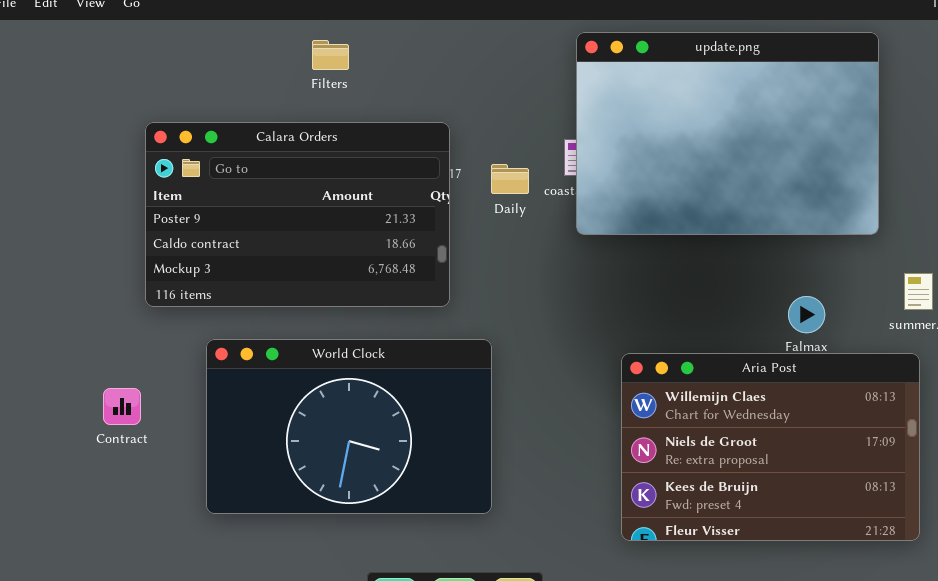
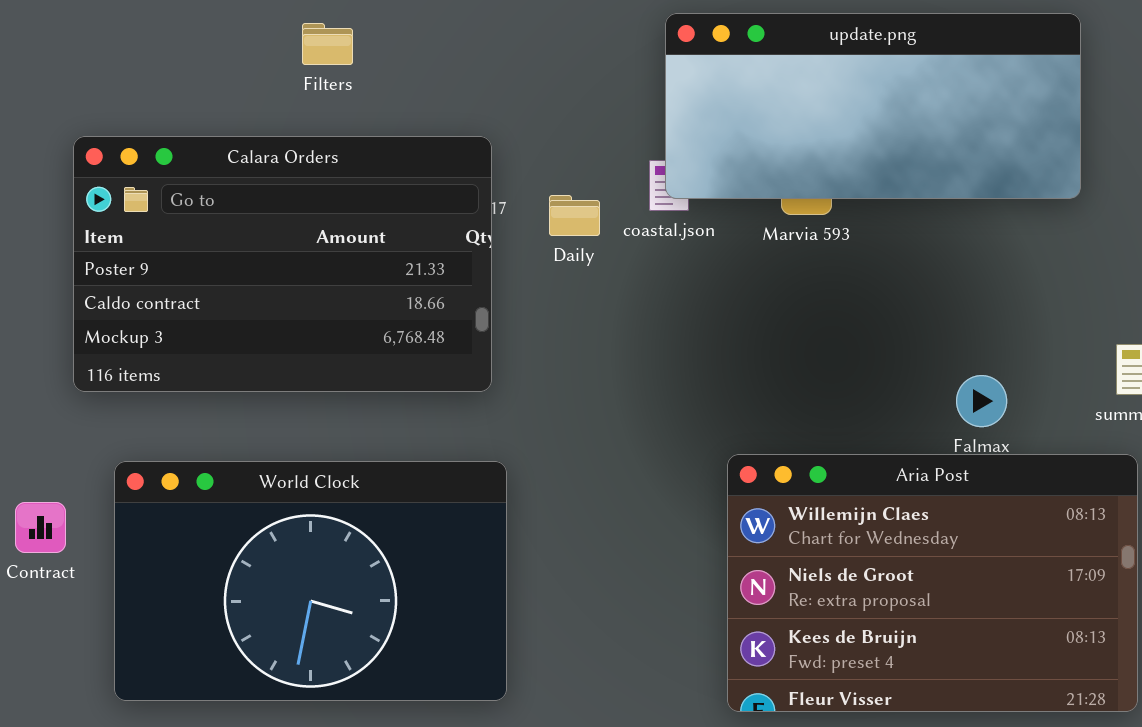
update.png: [576,32,879,235] -> [665,13,1081,199], resized
World Clock: [206,339,492,514] -> [114,461,507,701], moved

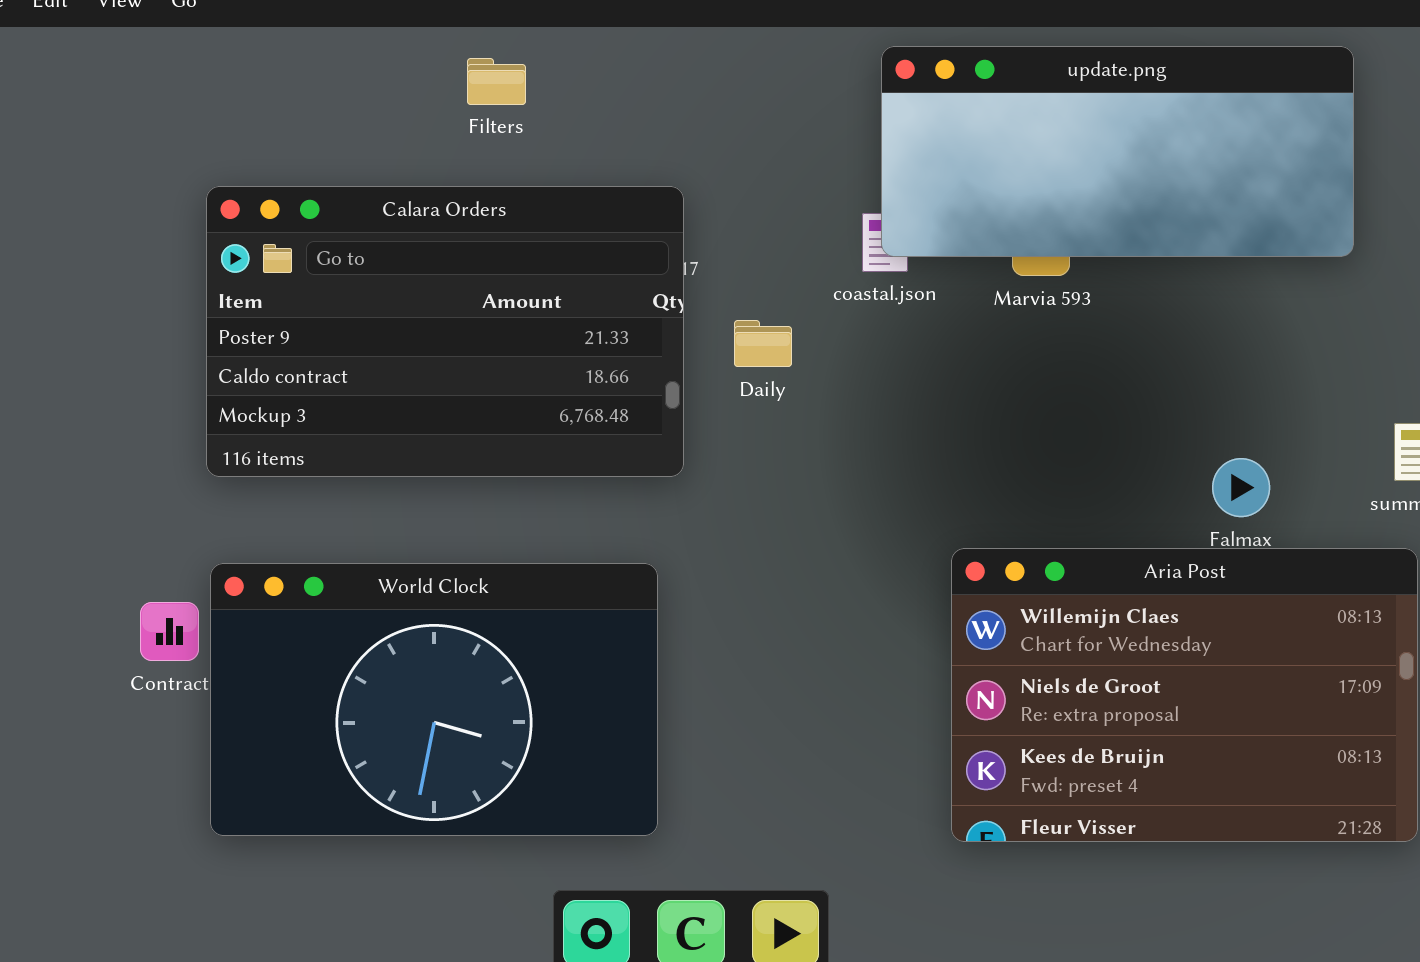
Daily: [549,195,600,236] -> [734,320,792,367], moved
World Clock: [114,461,507,701] -> [210,563,658,836], moved

